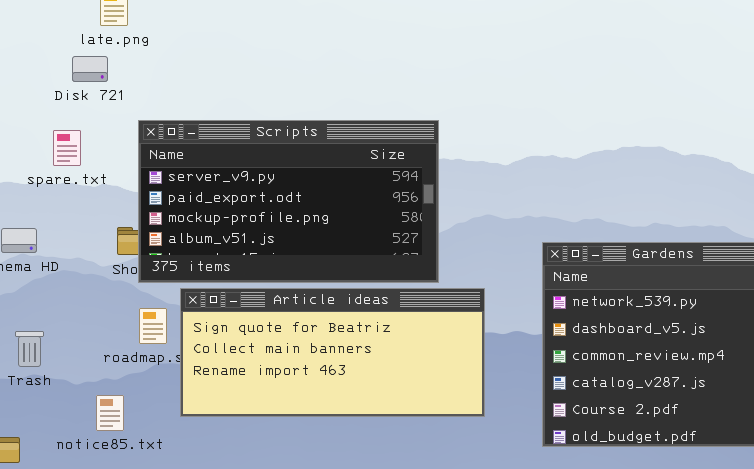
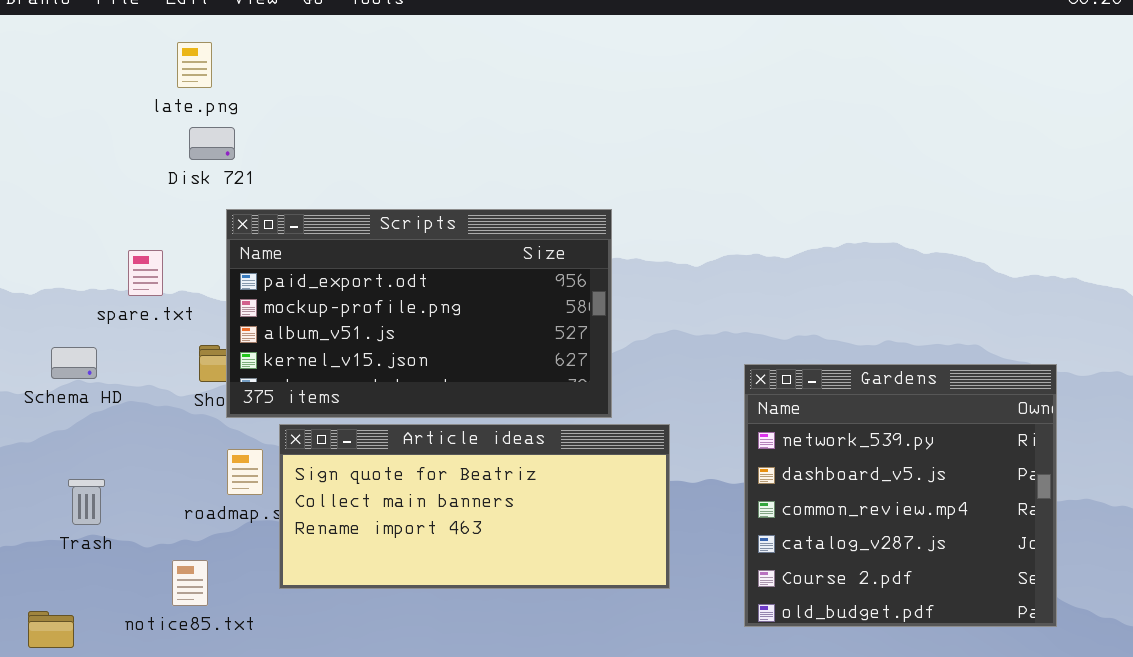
Disk 721: [72,56,108,82] -> [189,127,235,160], moved
Scripts: [138,120,439,283] -> [226,209,612,418], scrolled down 1 row
spare.txt: [53,130,81,166] -> [128,250,163,296], moved

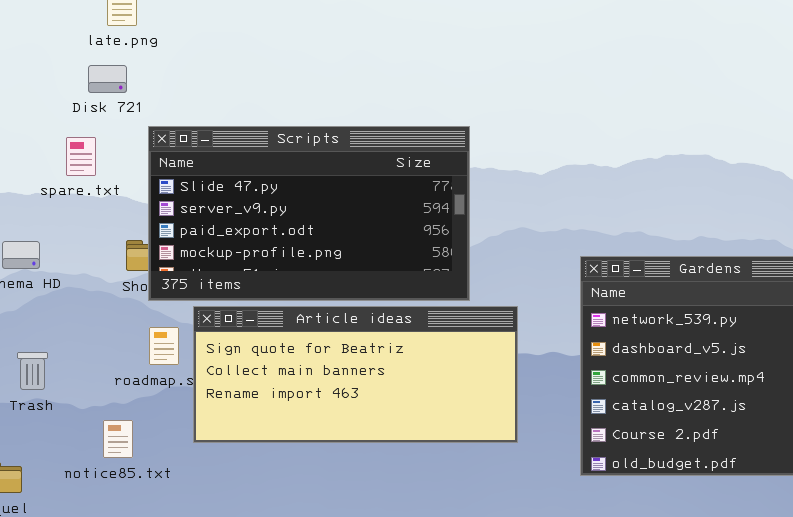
Disk 721: [189,127,235,160] -> [88,65,127,93], moved
Scripts: [226,209,612,418] -> [148,126,470,301], scrolled up 2 rows
spare.txt: [128,250,163,296] -> [66,137,96,176], moved

